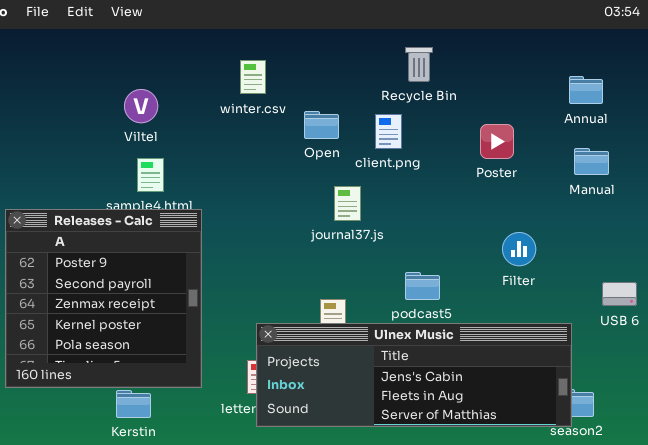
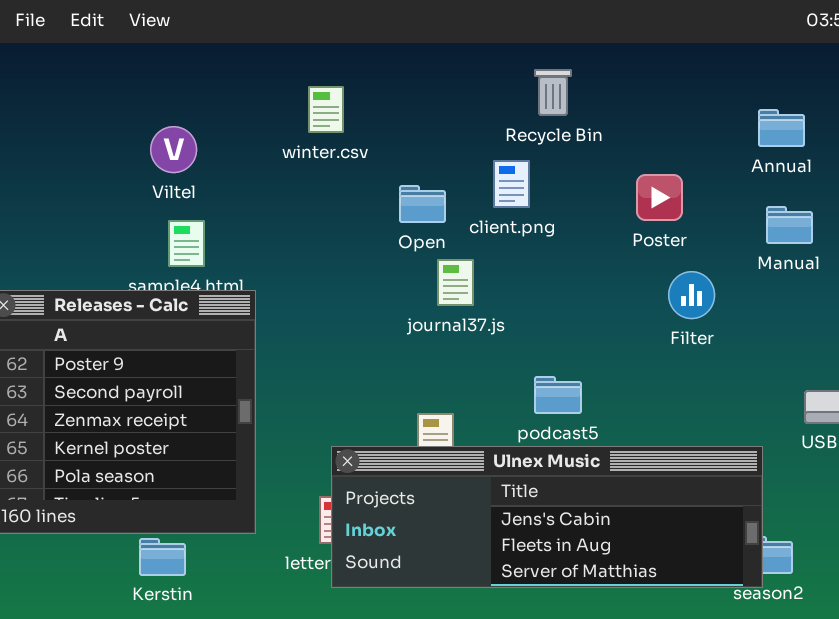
Open: [304,111,339,139] -> [399,185,446,223], moved
Filter: [502,232,536,266] -> [668,271,715,319], moved

